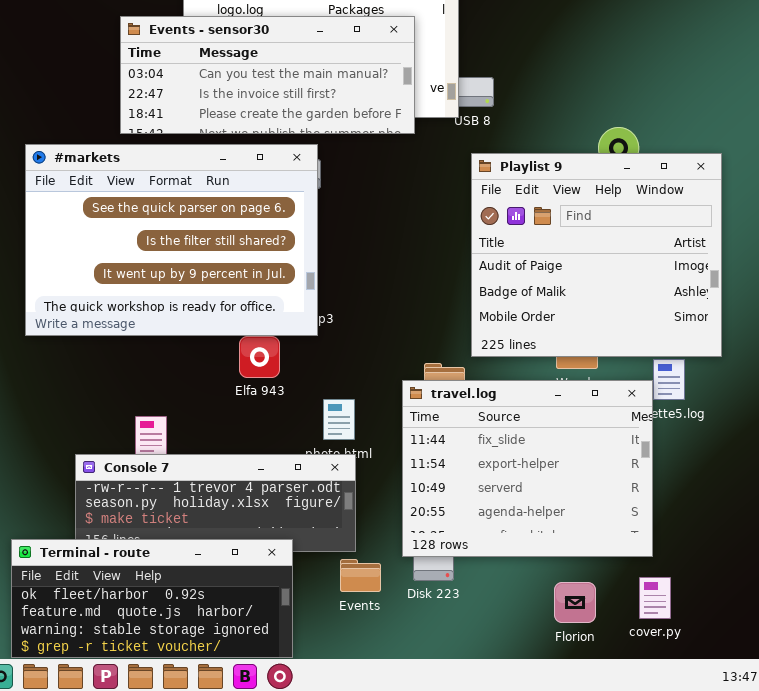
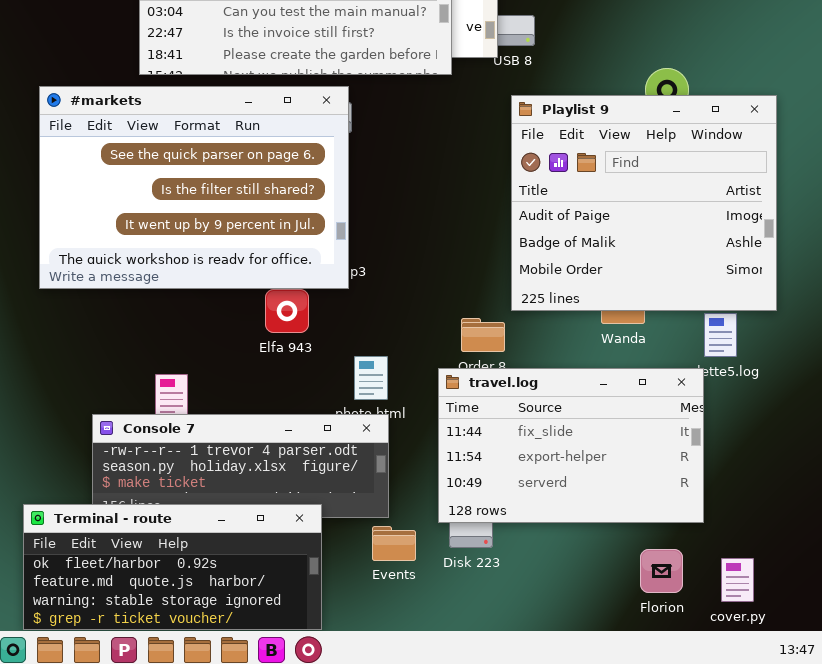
travel.log: [402,380,653,557] -> [438,368,704,523], resized
cover.py: [639,577,671,619] -> [721,558,754,602], moved
Florion: [554,582,596,623] -> [640,549,683,593], moved

